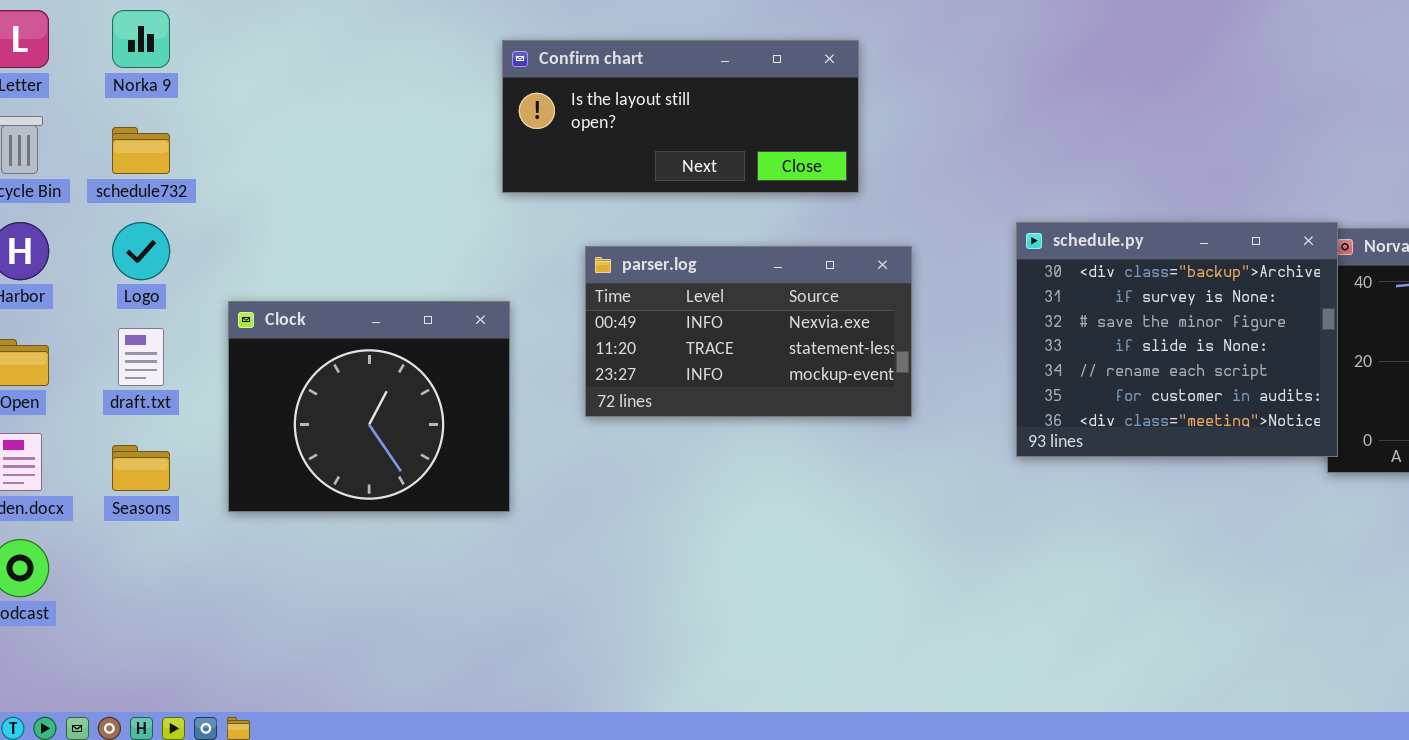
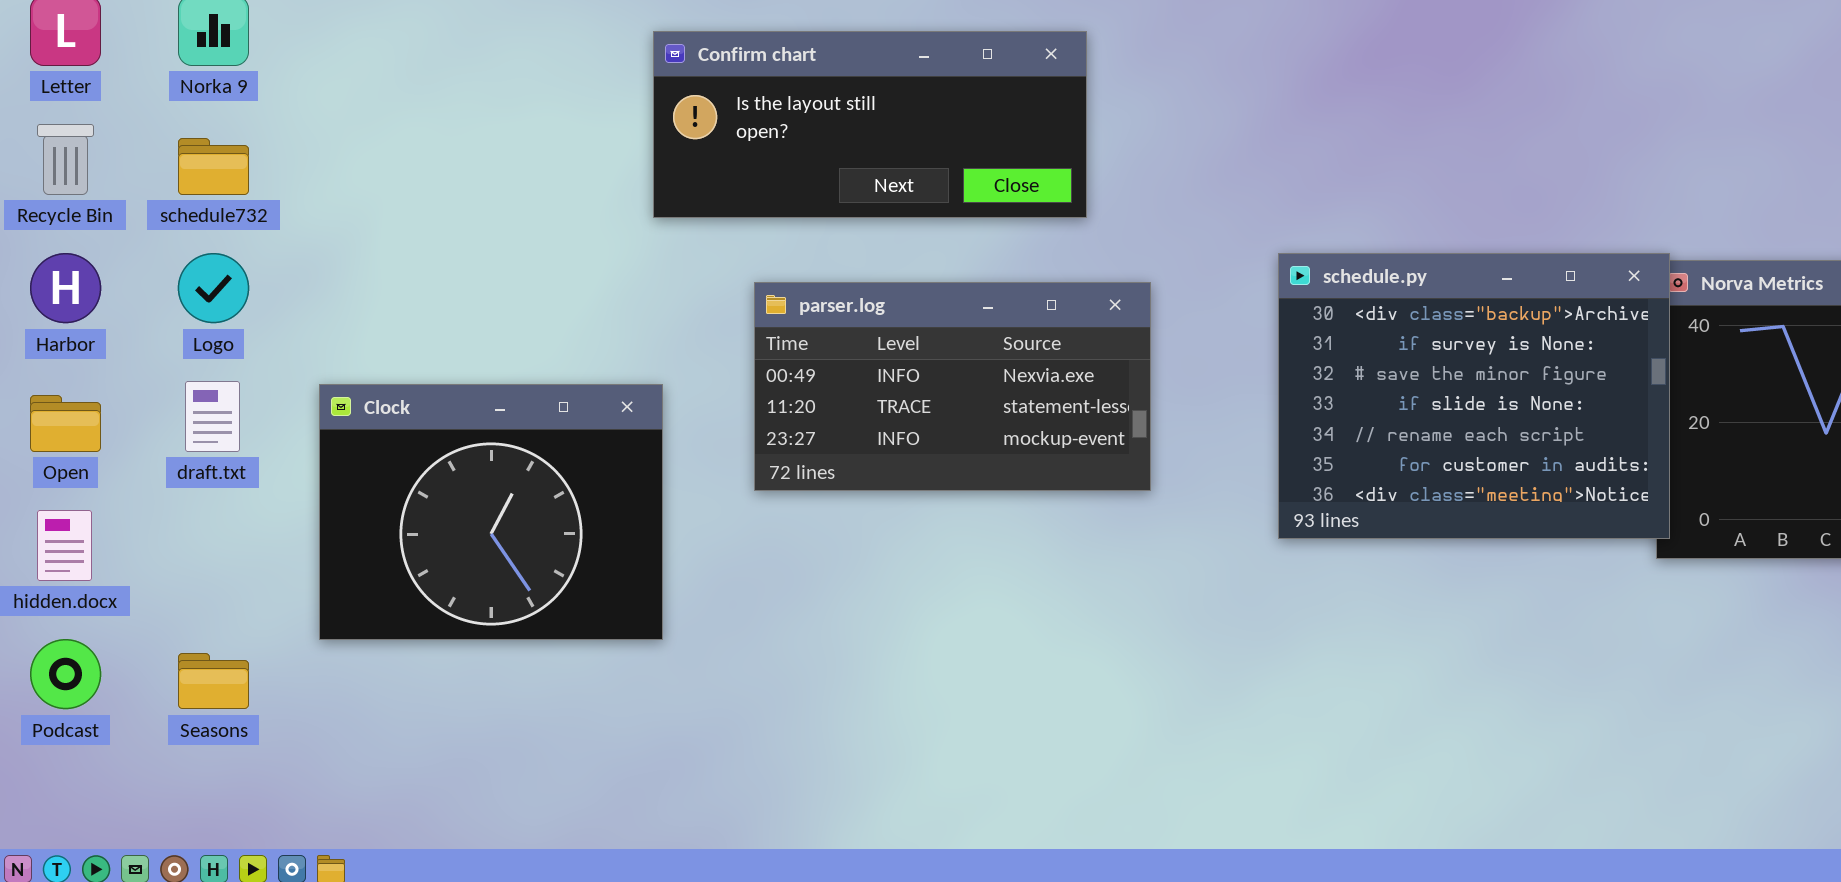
Clock: [228,301,510,512] -> [319,384,663,640], moved
Seasons: [112,445,170,491] -> [178,653,249,709], moved

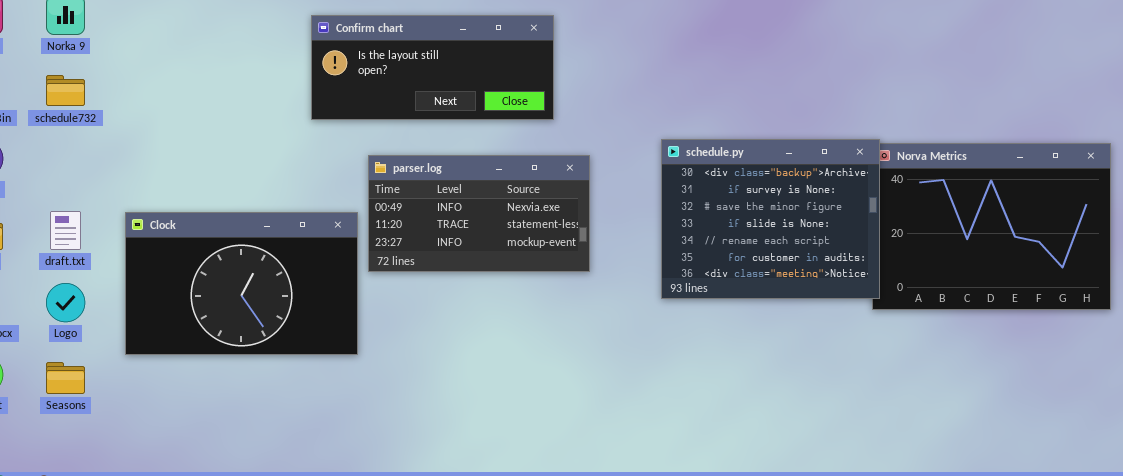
Logo: [178,253,249,323] -> [46,283,85,322], moved
Clock: [319,384,663,640] -> [125,212,358,355], resized

